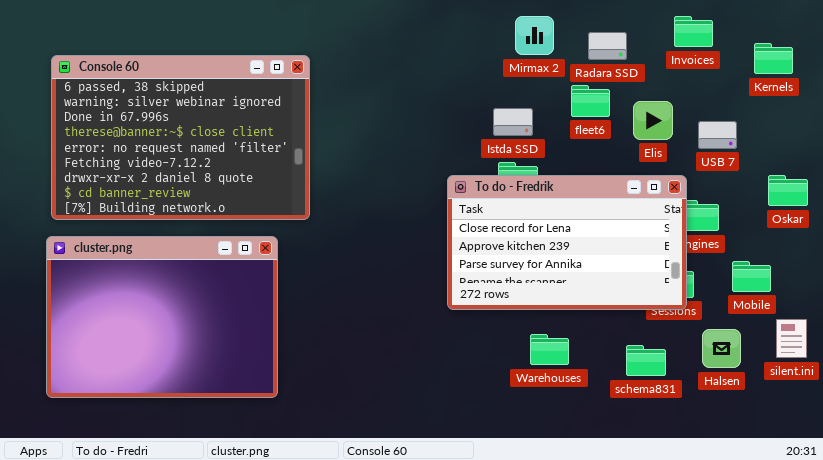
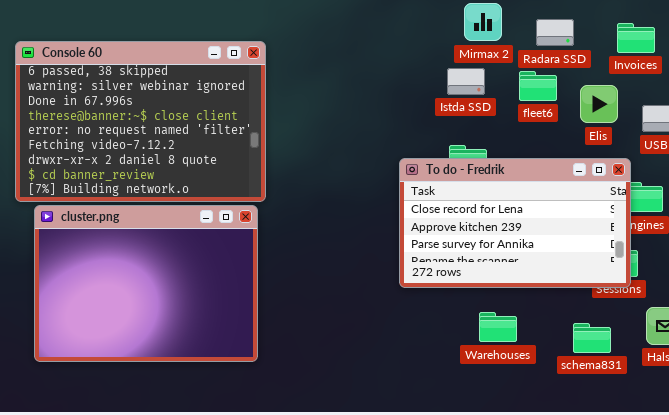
Invoices: [674,16,713,47] -> [617,23,655,53], moved
Istda SSD: [493,108,533,136] -> [447,68,485,95], moved
cluster.png: [46,236,278,398] -> [34,205,258,362], moved

